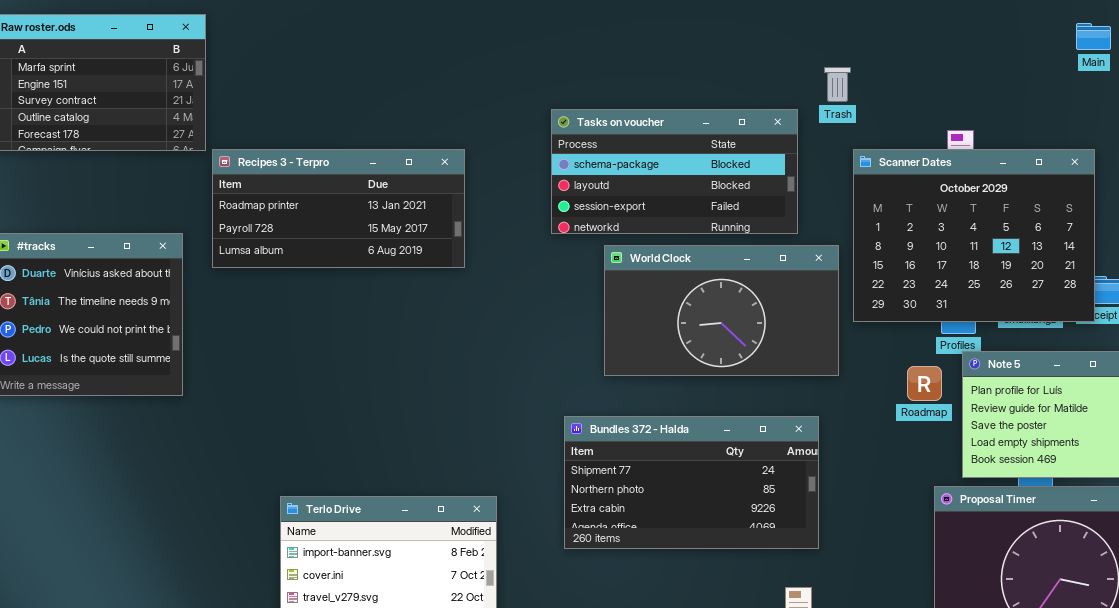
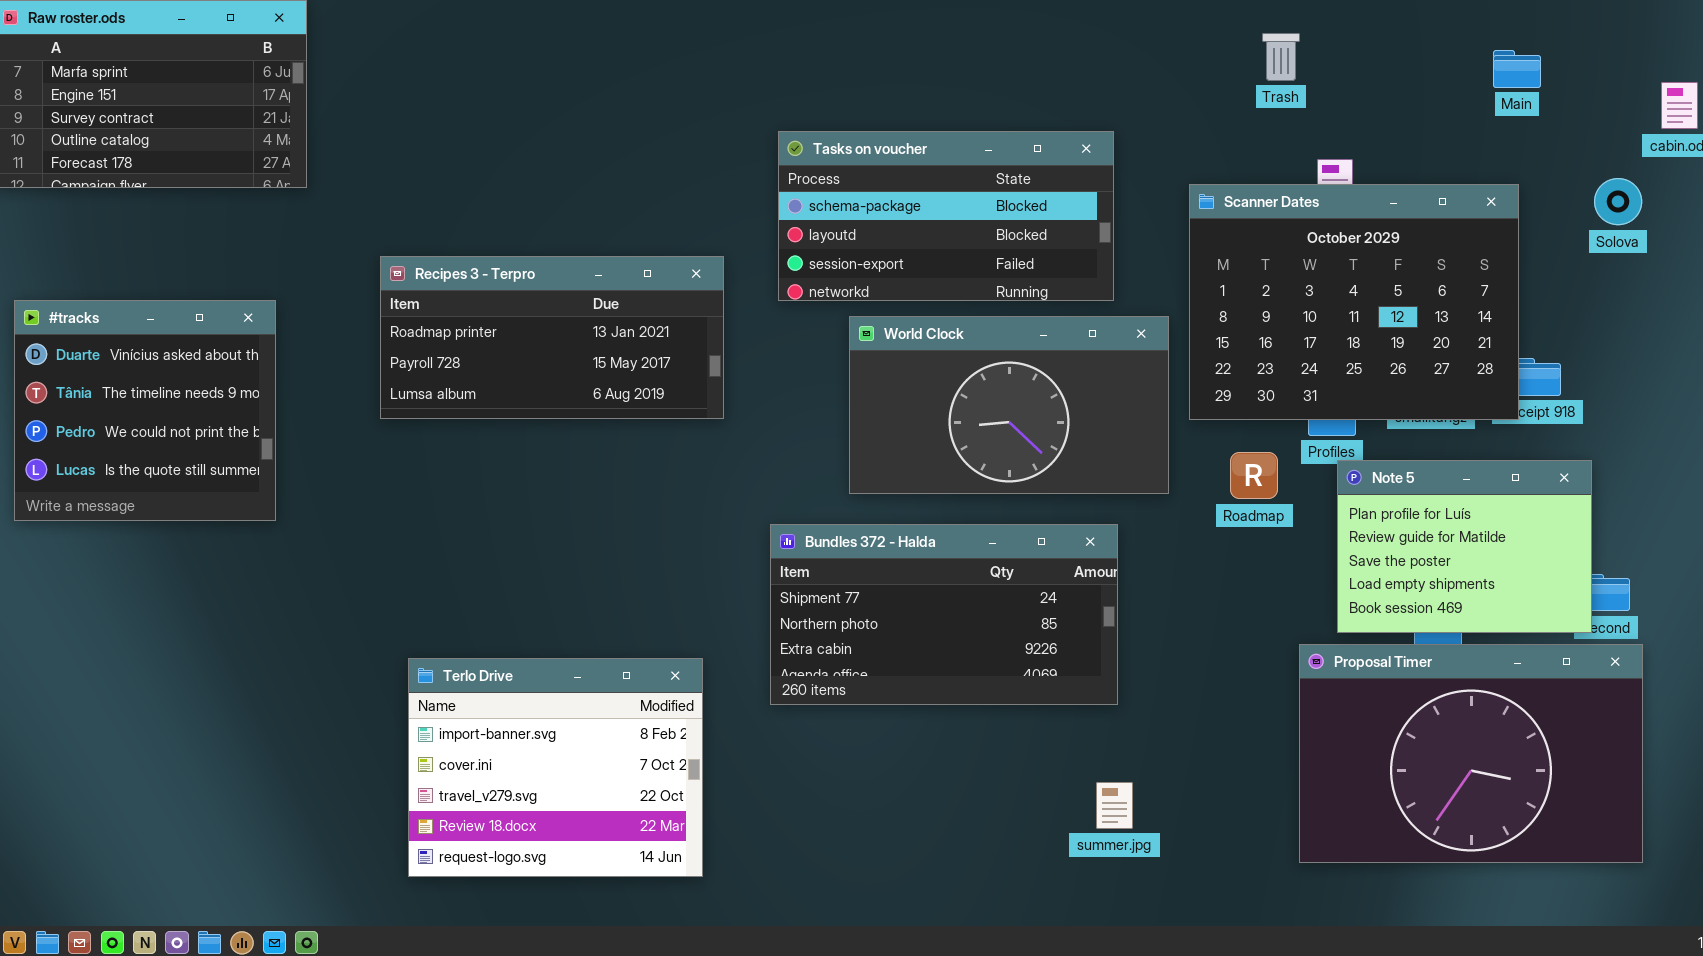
Main: [1076,23,1111,50] -> [1493,50,1541,88], moved
Trash: [824,67,851,102] -> [1262,33,1300,81], moved
Recipes 3 - Terpro: [212,149,465,268] -> [380,256,724,419], moved
Roadmap: [907,366,942,401] -> [1230,452,1278,499], moved
Bundles 372 - Halda: [564,416,819,549] -> [770,524,1118,705], moved

